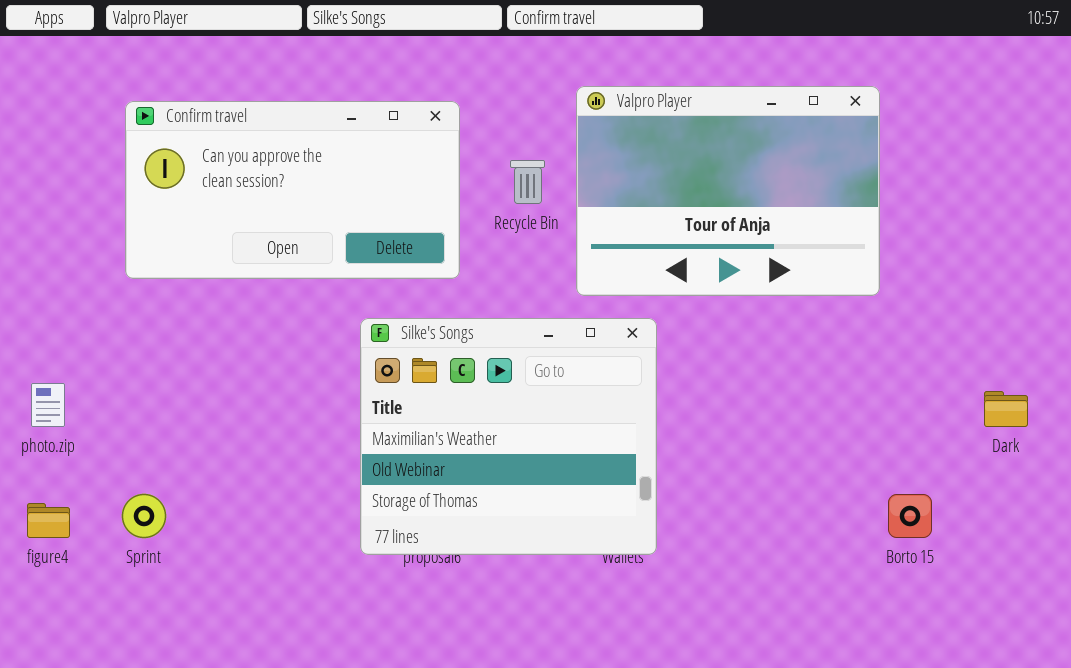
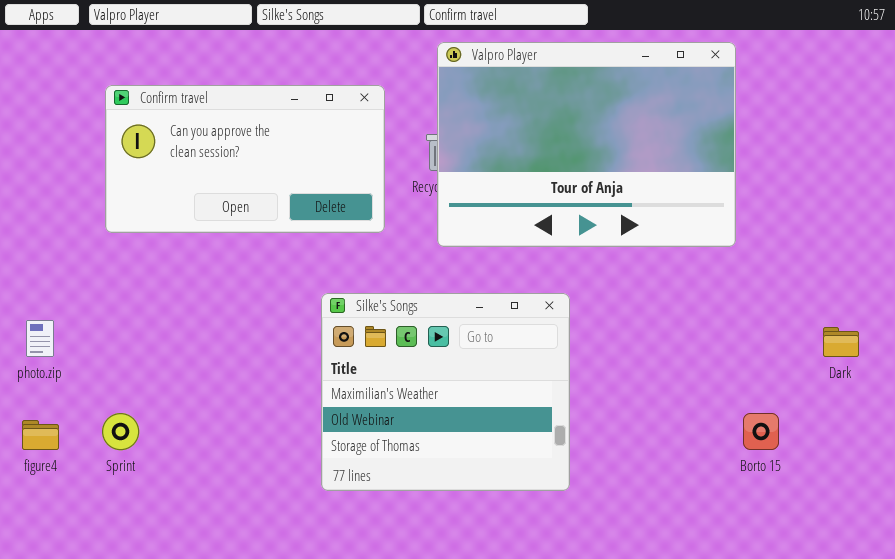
Valpro Player: [576,86,880,296] -> [437,42,736,247], resized
Silke's Songs: [360,318,657,555] -> [321,293,570,491], moved

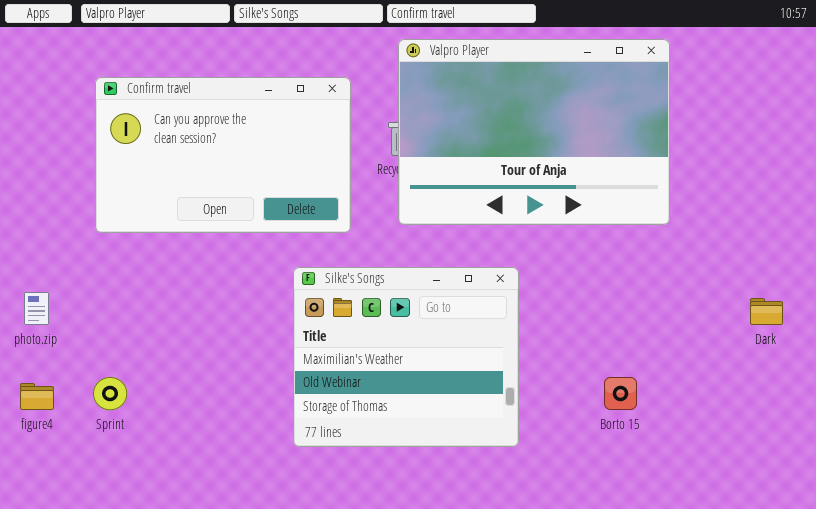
Confirm travel: [105,85,385,233] -> [95,77,351,233], resized
Borto 15: [743,413,779,450] -> [604,377,637,410], moved

